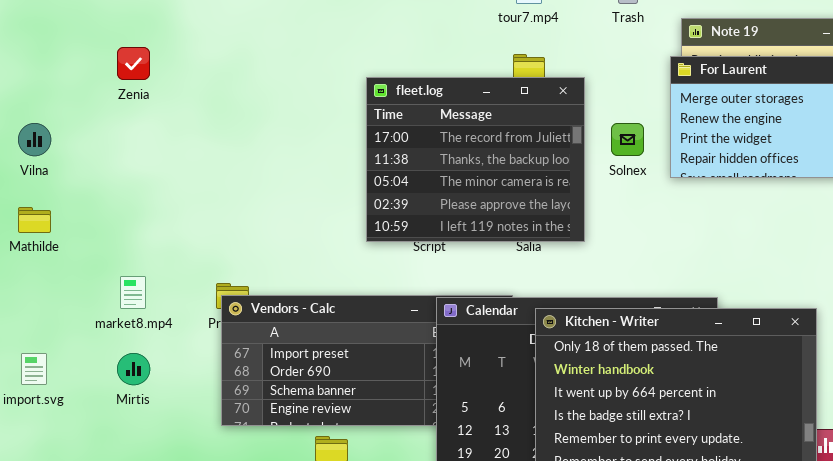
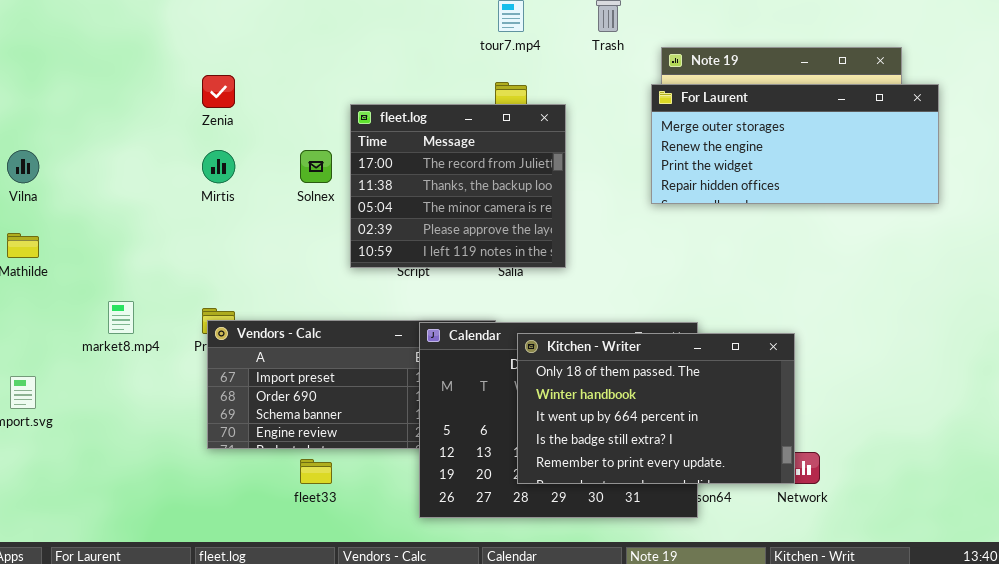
Zenia: [117,47,150,80] -> [202,75,235,108], moved
Solnex: [611,123,644,156] -> [300,150,332,183], moved
Mirtis: [117,353,150,385] -> [202,150,235,183], moved

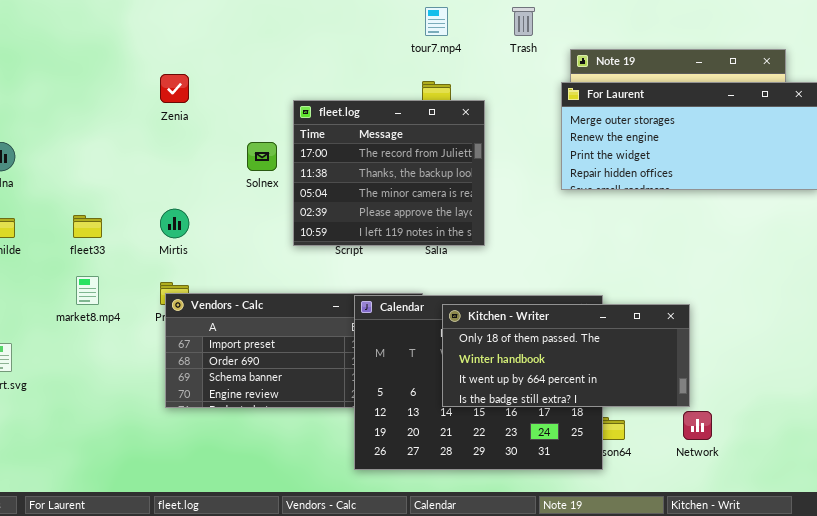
Mirtis: [202,150,235,183] -> [160,209,189,238], moved
Kitchen - Writer: [517,333,795,484] -> [442,304,690,407], resized
fleet33: [300,459,332,484] -> [73,215,102,238], moved

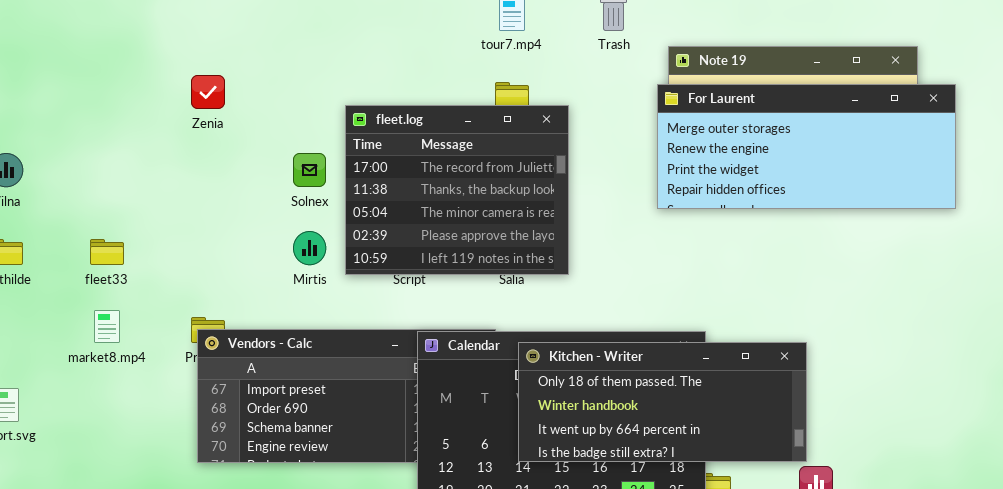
Mirtis: [160,209,189,238] -> [293,231,326,265], moved

